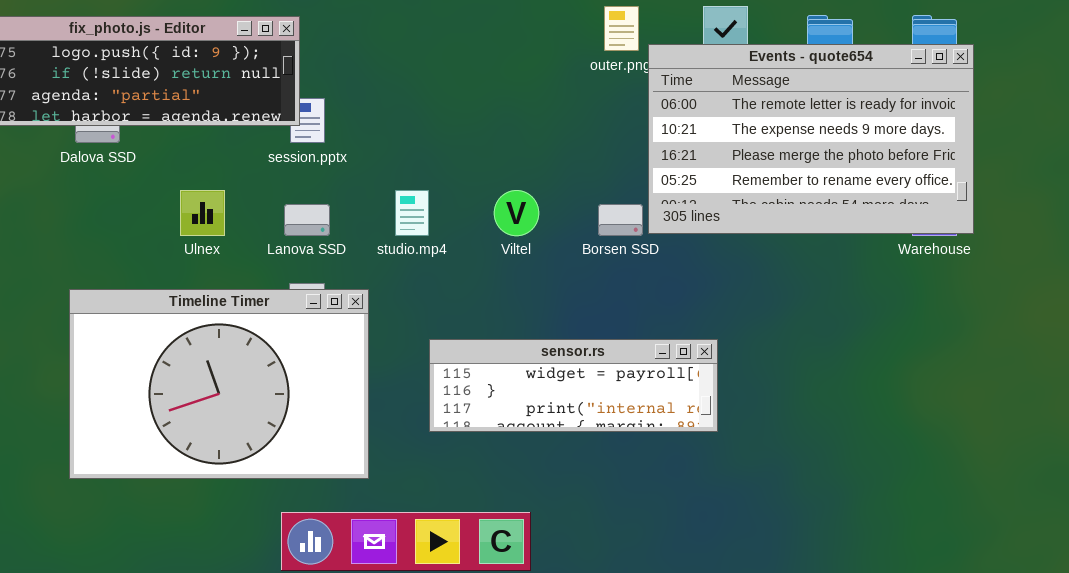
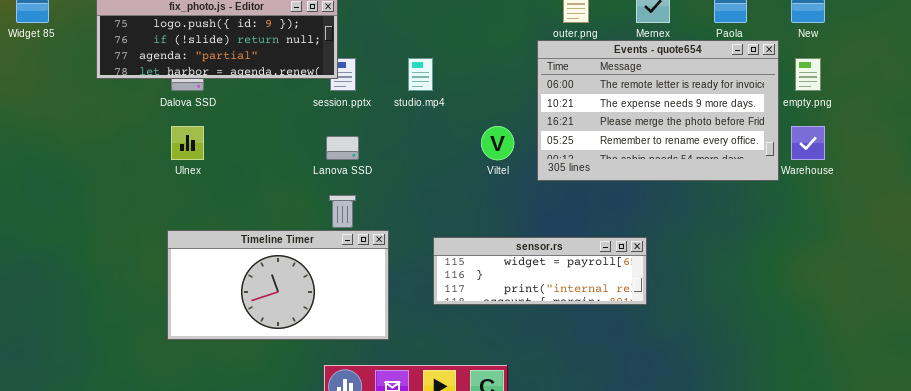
Events - quote654: [648,44,974,234] -> [537,40,779,181], moved
Ulnex: [180,190,225,236] -> [171,126,204,160], moved
studio.mp4: [395,190,429,236] -> [408,58,433,91], moved
Timeline Timer: [69,289,369,479] -> [167,230,389,340], resized

